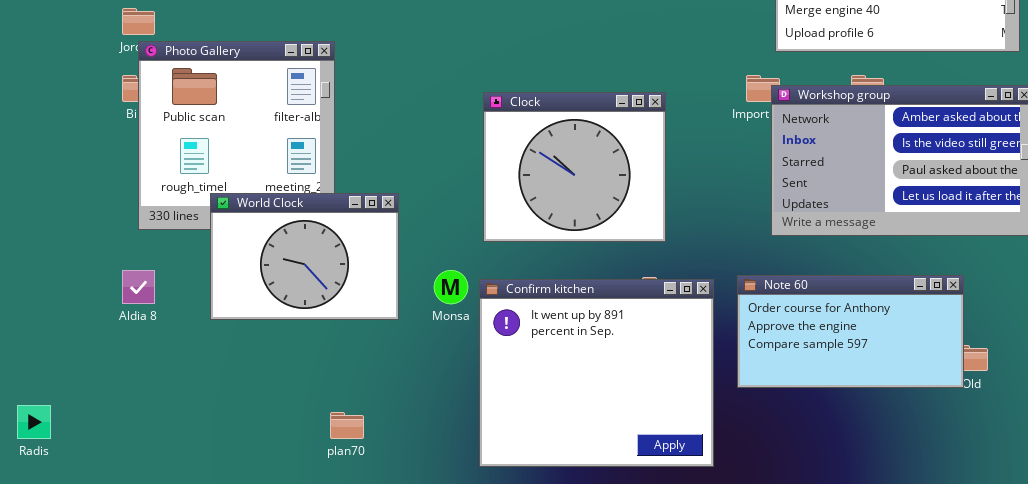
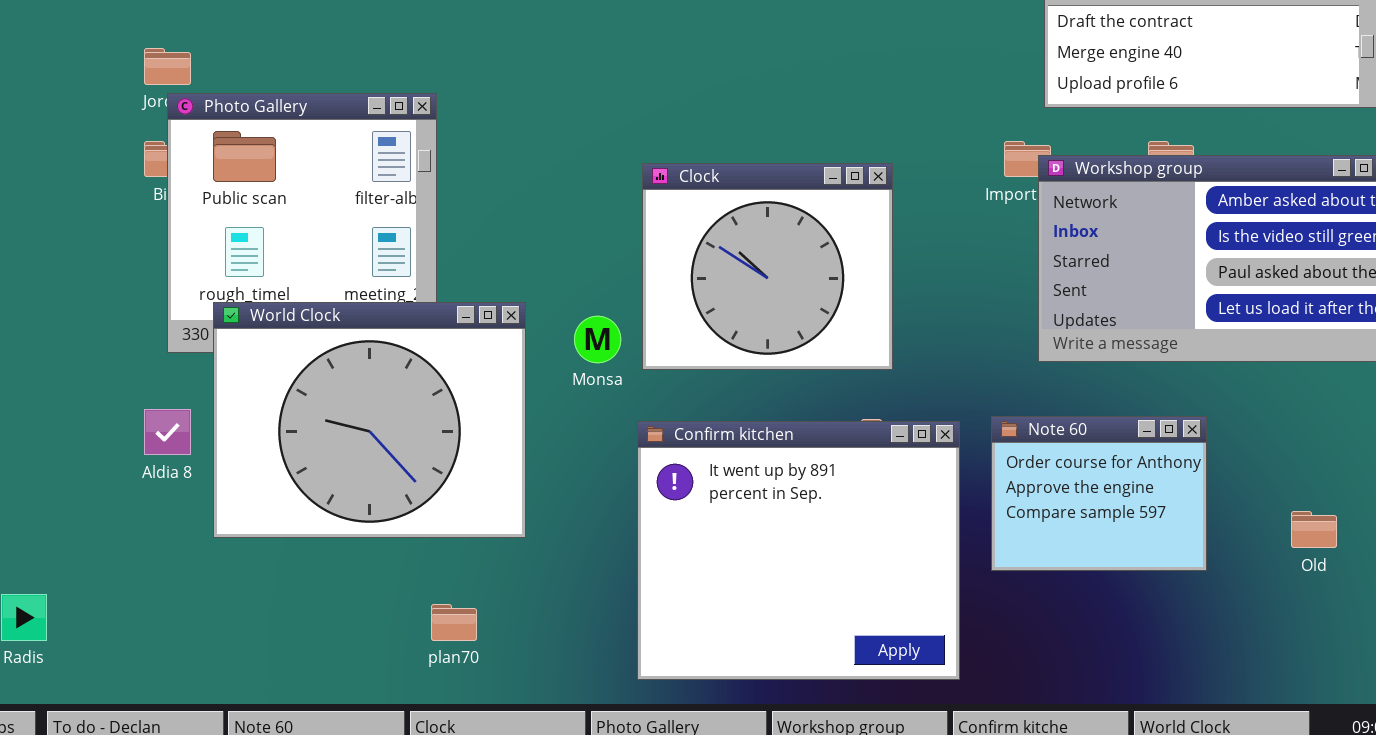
World Clock: [210,193,399,320] -> [213,302,526,538], resized
Monsa: [434,270,468,304] -> [574,316,621,363], moved
Note 60: [737,275,964,388] -> [991,416,1207,571], resized

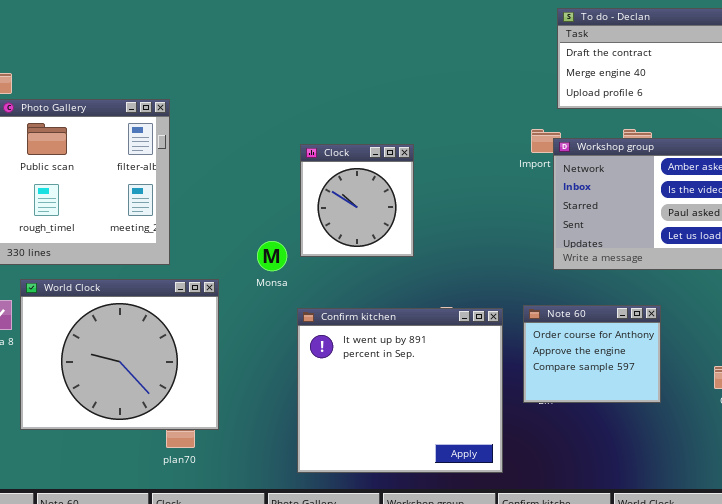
Clock: [642,163,893,370] -> [300,144,414,257], resized
World Clock: [213,302,526,538] -> [20,279,219,430], moved

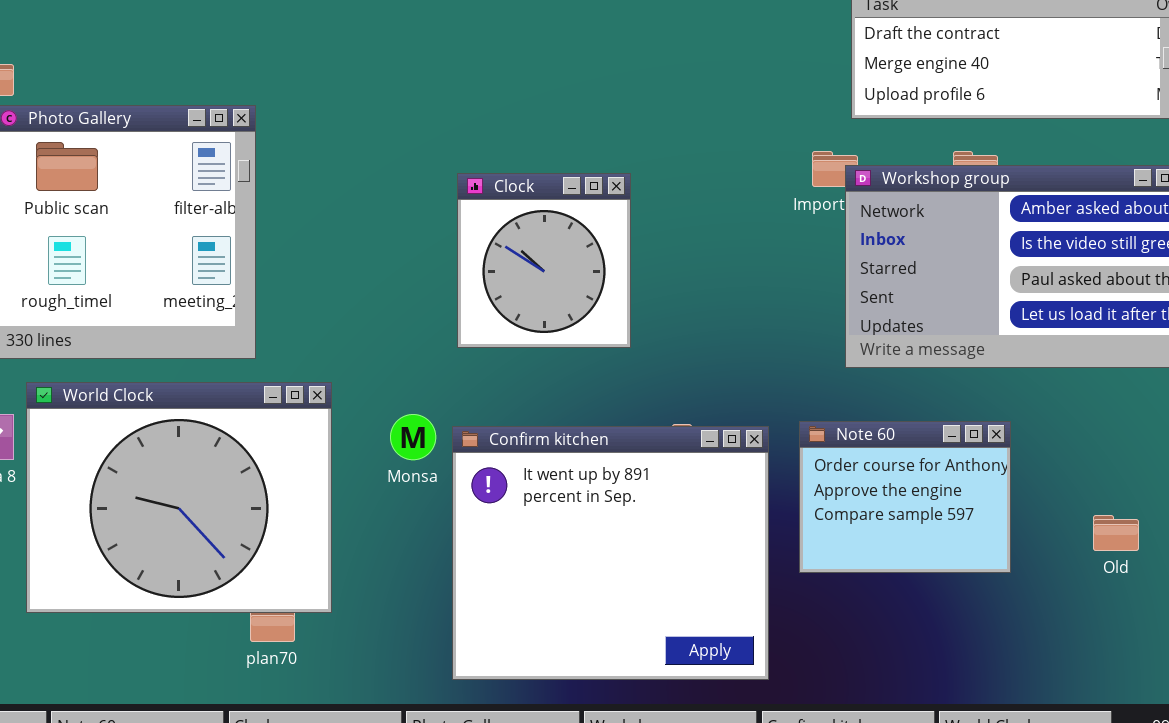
Monsa: [257,241,287,271] -> [390,414,436,460], moved

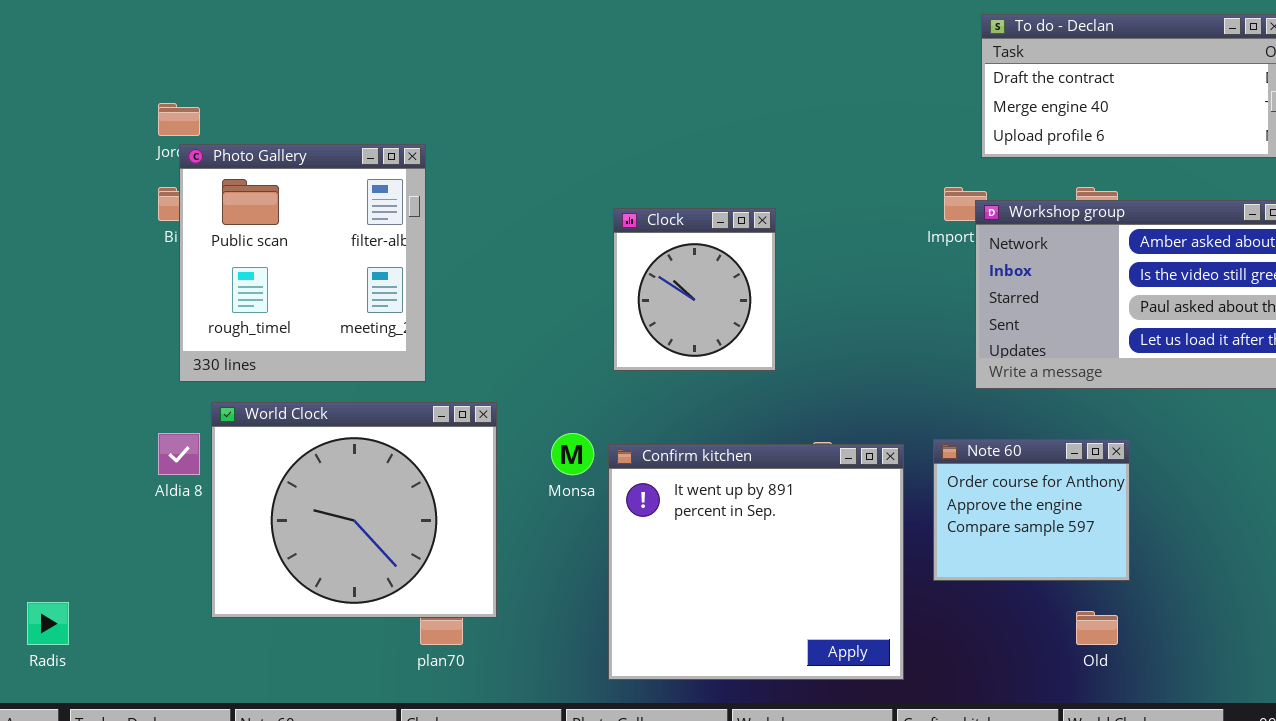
Old: [1093,515,1139,551] -> [1076,611,1118,645], moved

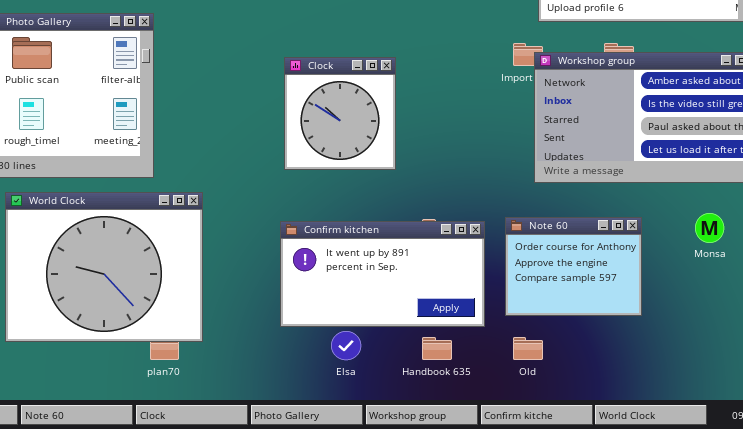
Monsa: [551,433,594,475] -> [695,213,724,243], moved
Confirm kitchen: [608,444,904,680] -> [280,221,485,327], resized
Old: [1076,611,1118,645] -> [513,337,543,360], moved

